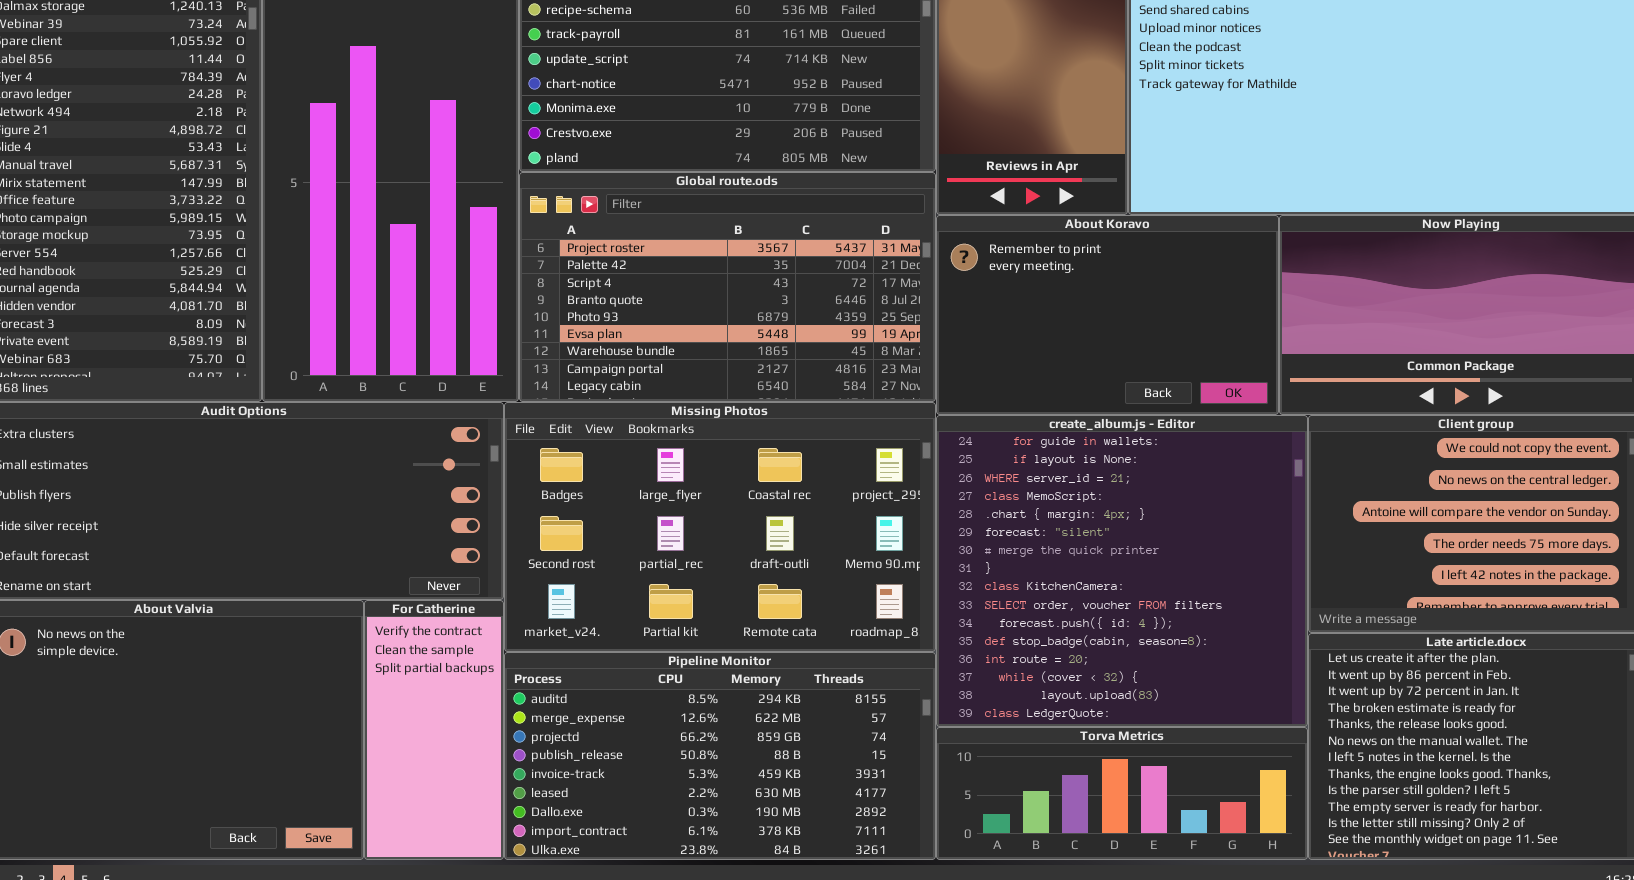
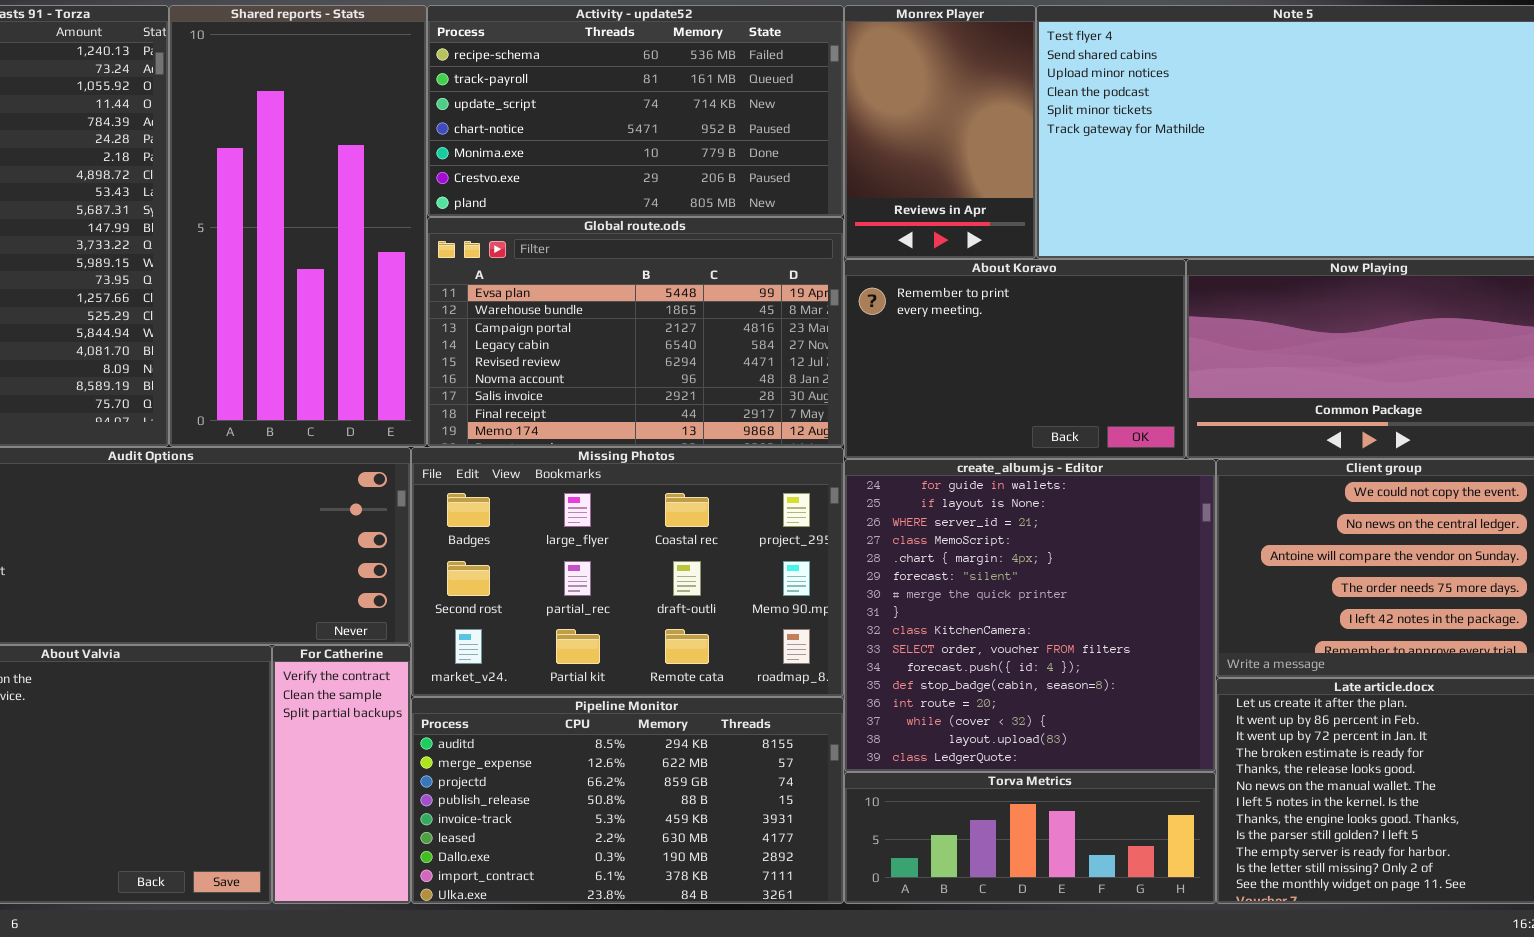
Global route.ods: [519,172,936,402] -> [427,217,844,447], scrolled down 5 rows

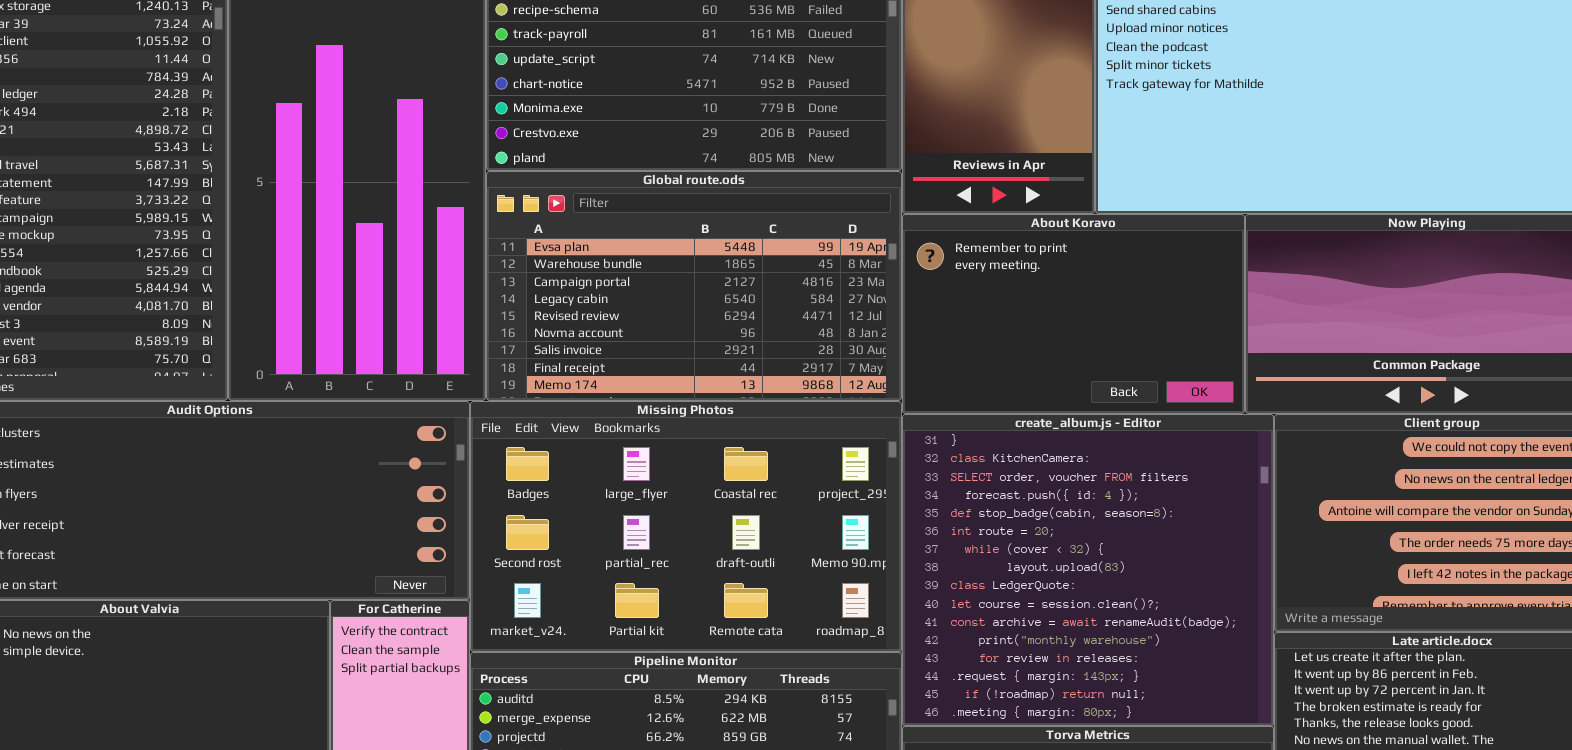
create_album.js - Editor: [844,459,1216,772] -> [902,414,1274,726], scrolled down 7 rows

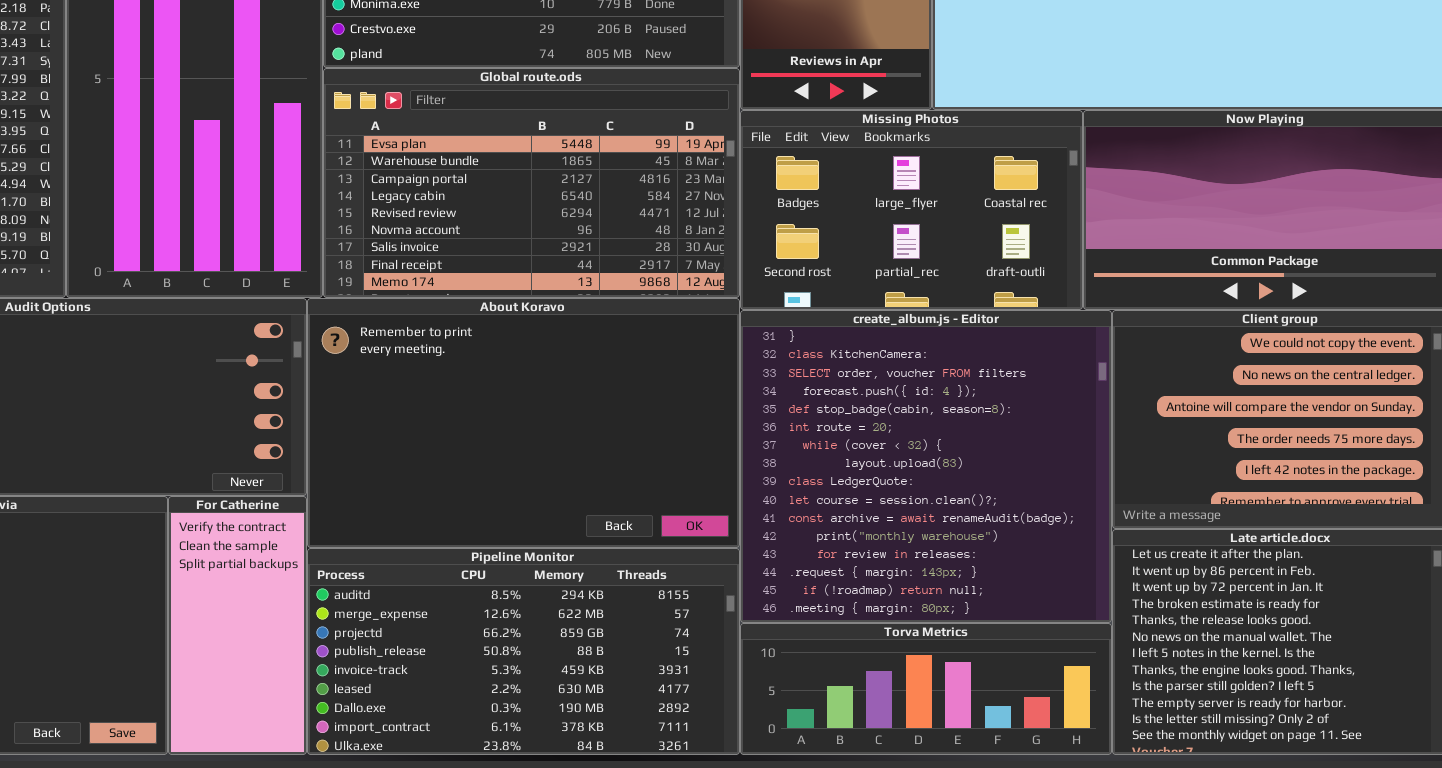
About Koravo: [902,214,1245,414] -> [307,298,740,548], moved, resized
Missing Photos: [470,401,902,652] -> [740,110,1083,310], moved, resized

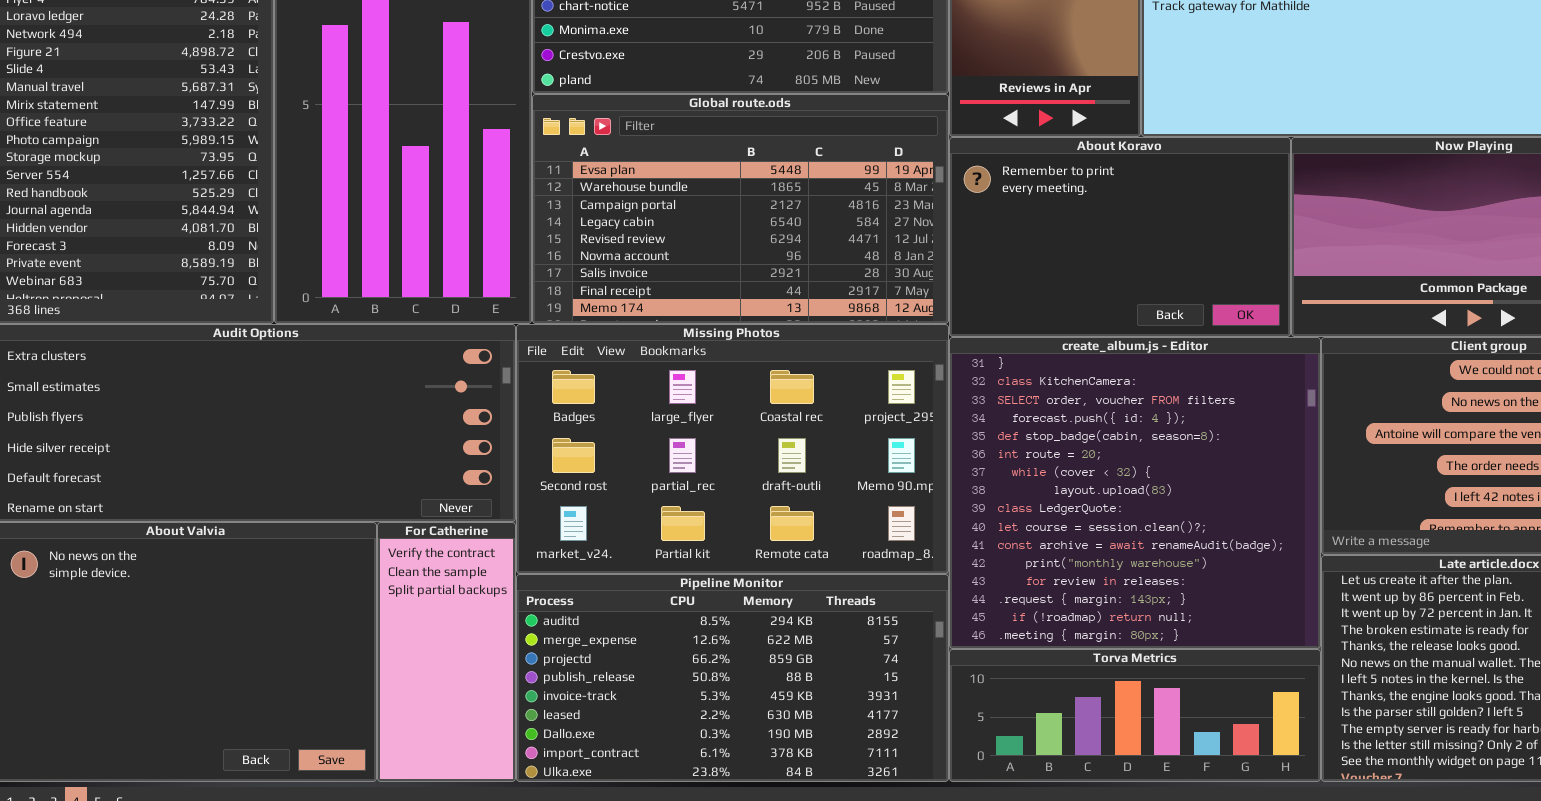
Missing Photos: [740,110,1083,310] -> [516,324,949,574], moved, resized
About Koravo: [307,298,740,548] -> [949,137,1291,337], moved, resized

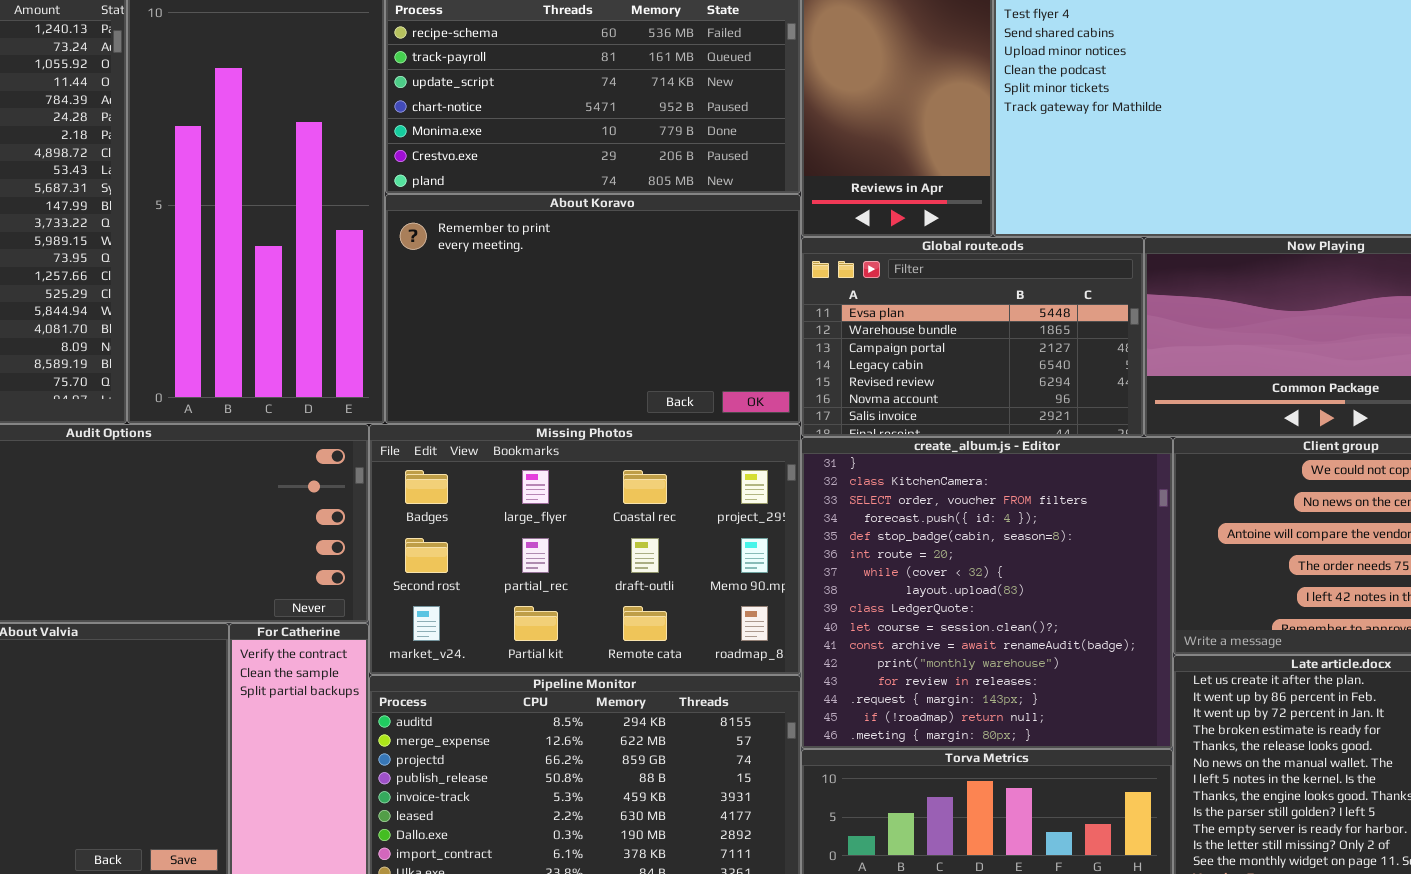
Global route.ods: [532,94,949,324] -> [801,237,1144,437], moved, resized
About Koravo: [949,137,1291,337] -> [385,194,801,424], moved, resized

